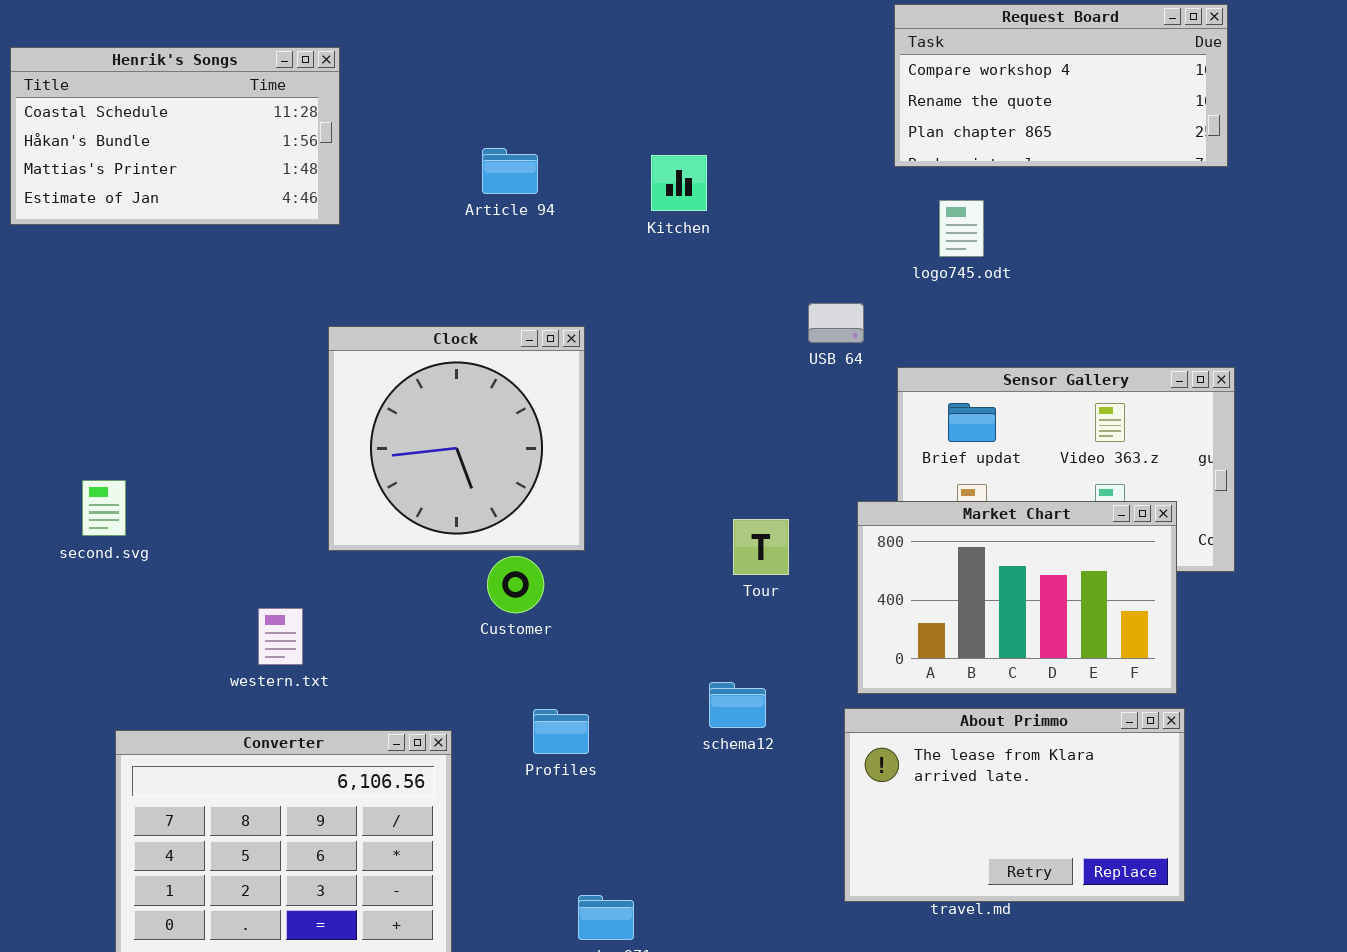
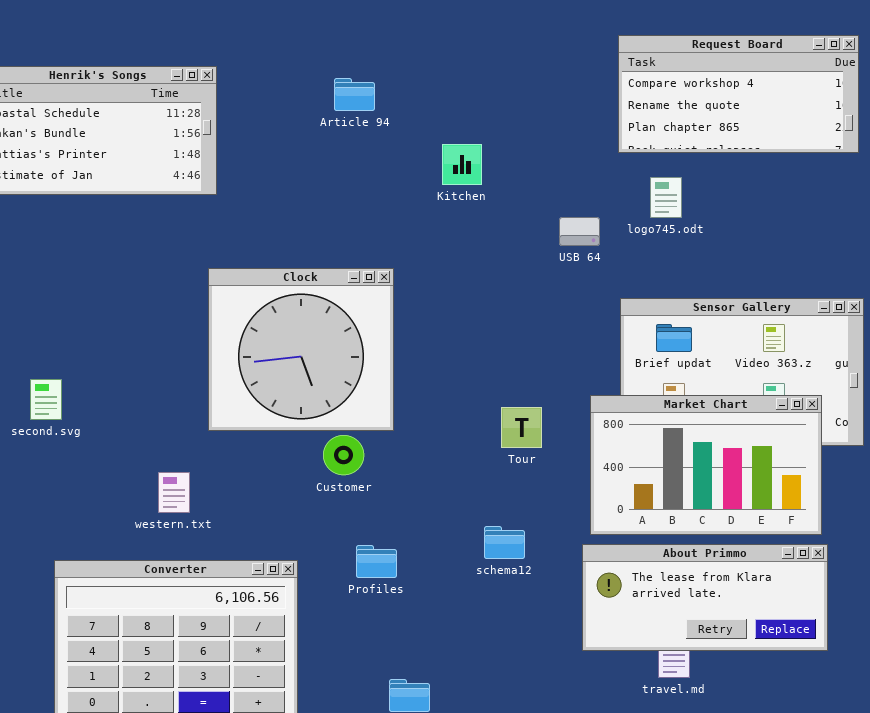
Article 94: [482,148,538,194] -> [334,78,375,111], moved
USB 64: [808,303,864,343] -> [559,217,600,246], moved
About Primmo: [844,708,1185,902] -> [582,544,828,651], resized

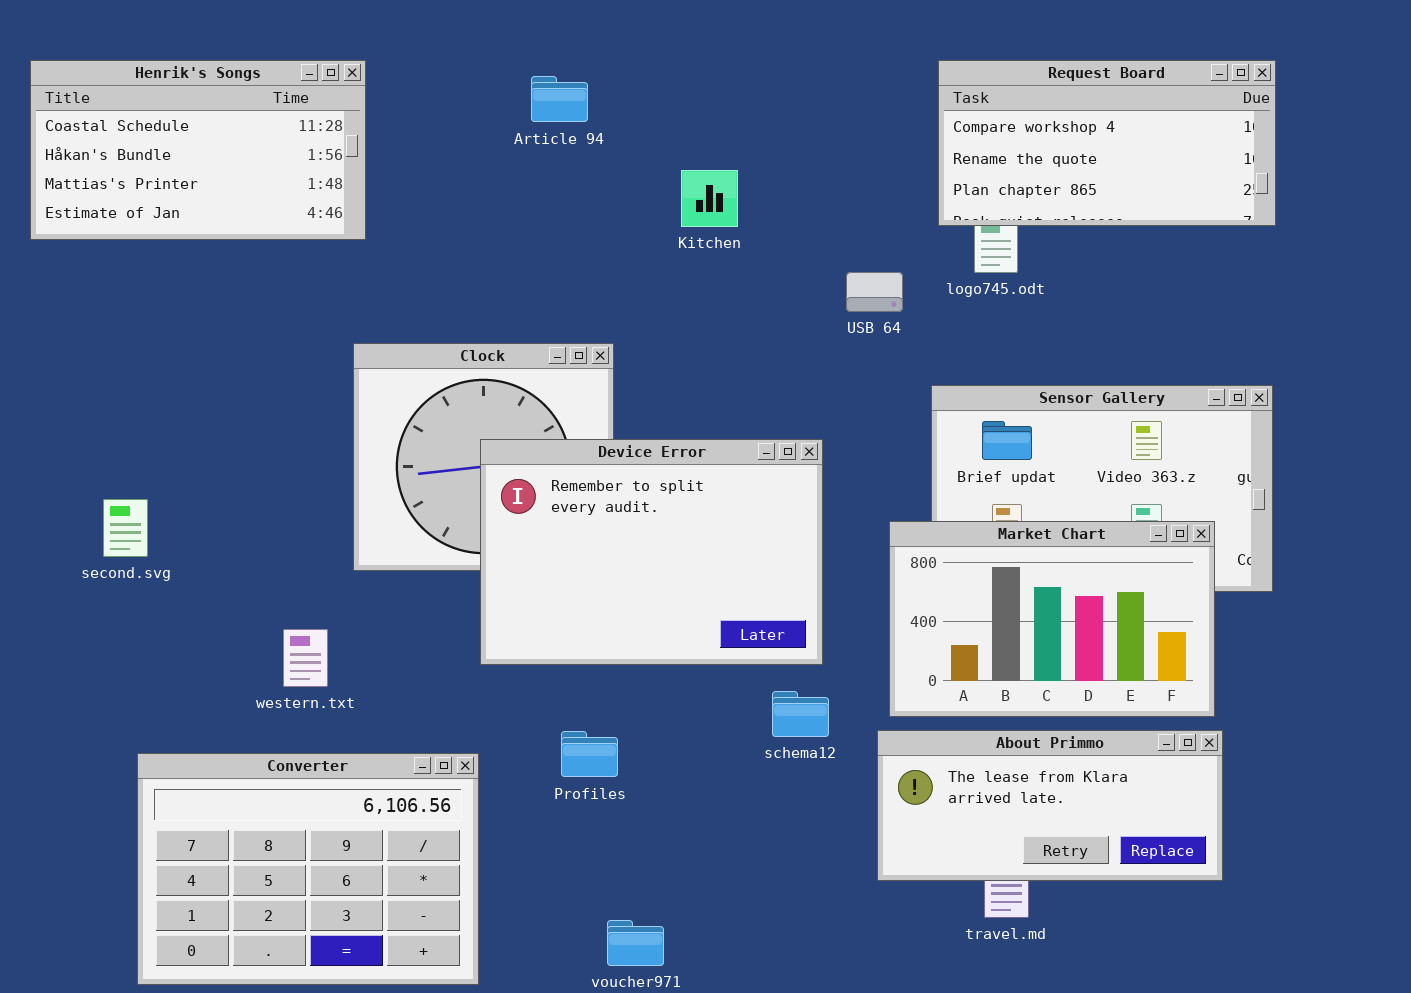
Request Board: [618,35,859,153] -> [938,60,1276,226], moved
Device Error: none -> [480,439,823,665], opened
schema12: [484,526,525,559] -> [772,691,829,737], moved

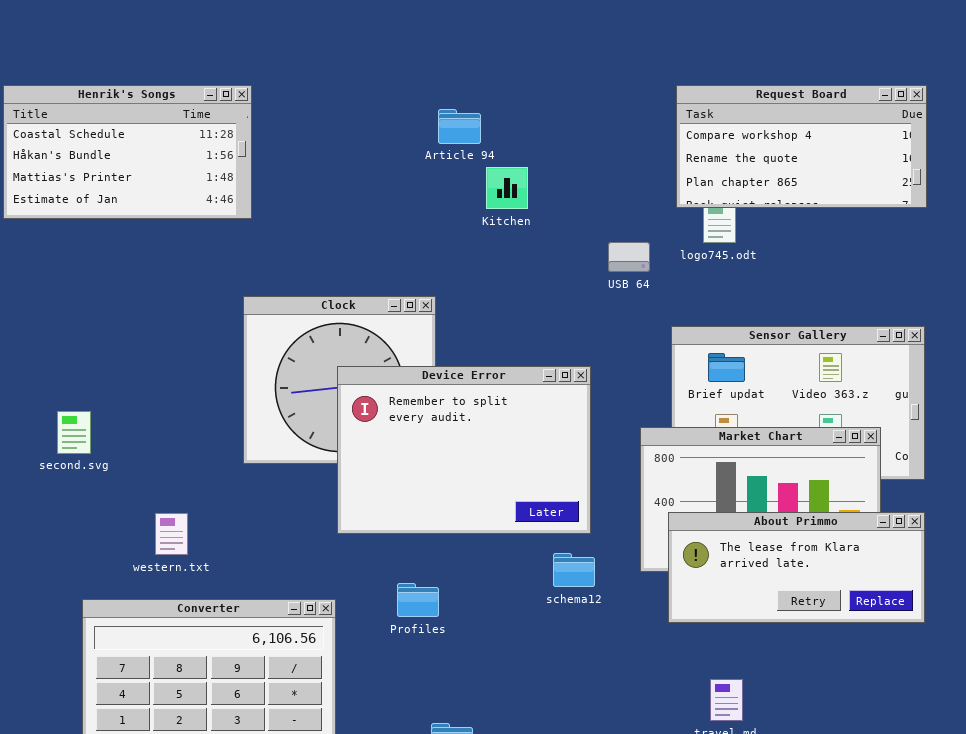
Article 94: [531,76,588,122] -> [438,109,481,144], moved
western.txt: [283,629,328,687] -> [155,513,188,555], moved
About Primmo: [877,730,1223,881] -> [668,512,925,623], moved

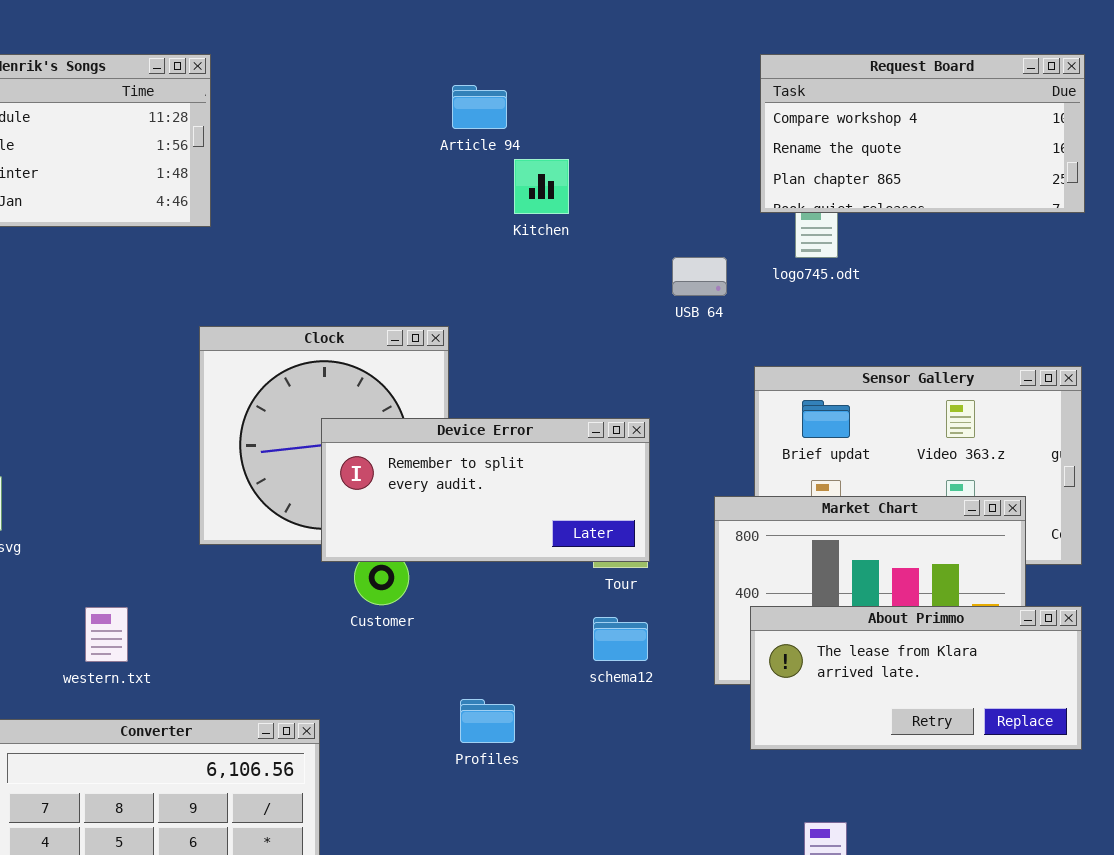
Device Error: [337,366,591,534] -> [321,418,650,562], resized
schema12: [553,553,595,587] -> [593,617,648,661], moved
Profiles: [397,583,439,617] -> [460,699,515,743], moved

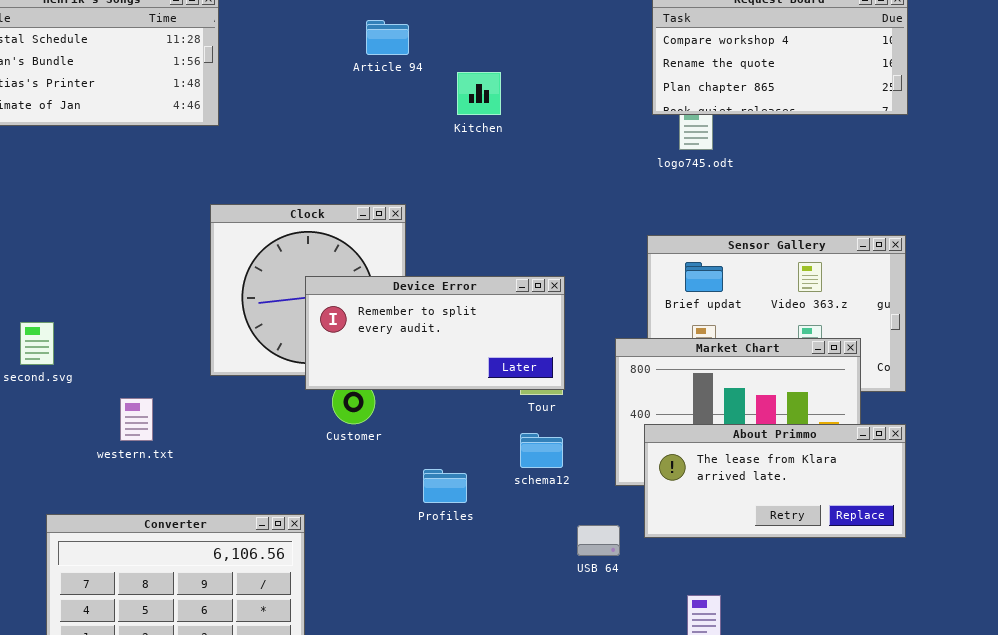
Article 94: [452,85,507,129] -> [366,20,409,55], moved
USB 64: [672,257,727,296] -> [577,525,620,556], moved
western.txt: [85,607,128,662] -> [120,398,153,441], moved
Profiles: [460,699,515,743] -> [423,469,467,503], moved

